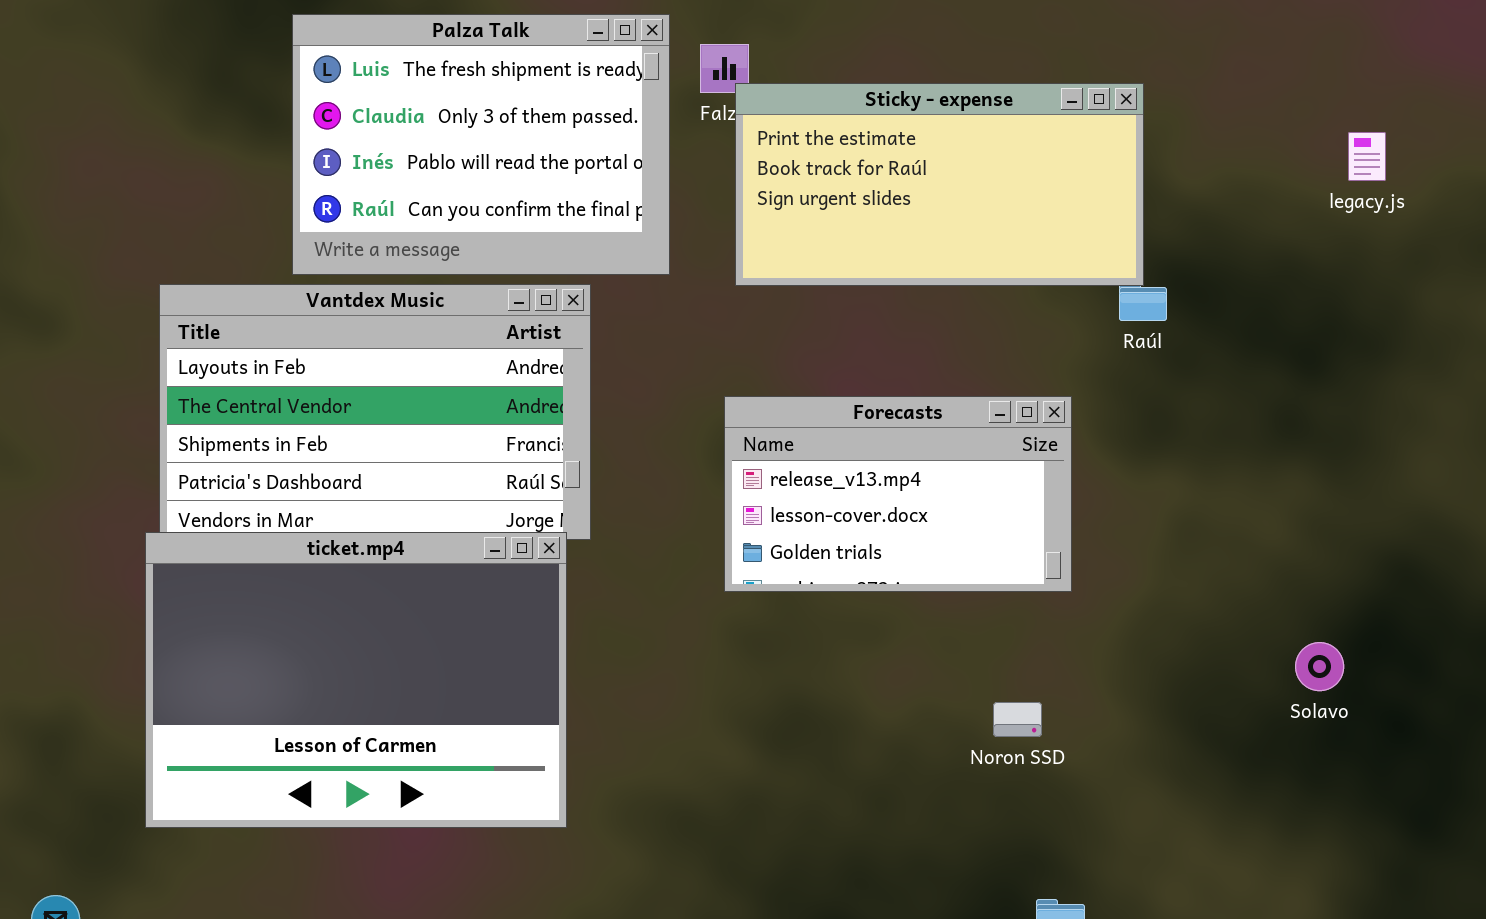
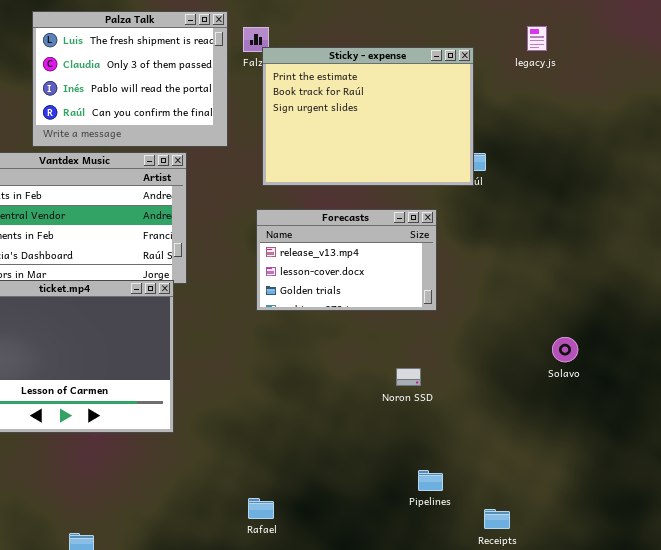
Sticky - expense: [735,83,1144,286] -> [262,47,474,186], resized
legacy.js: [1348,132,1386,181] -> [527,26,547,51], moved

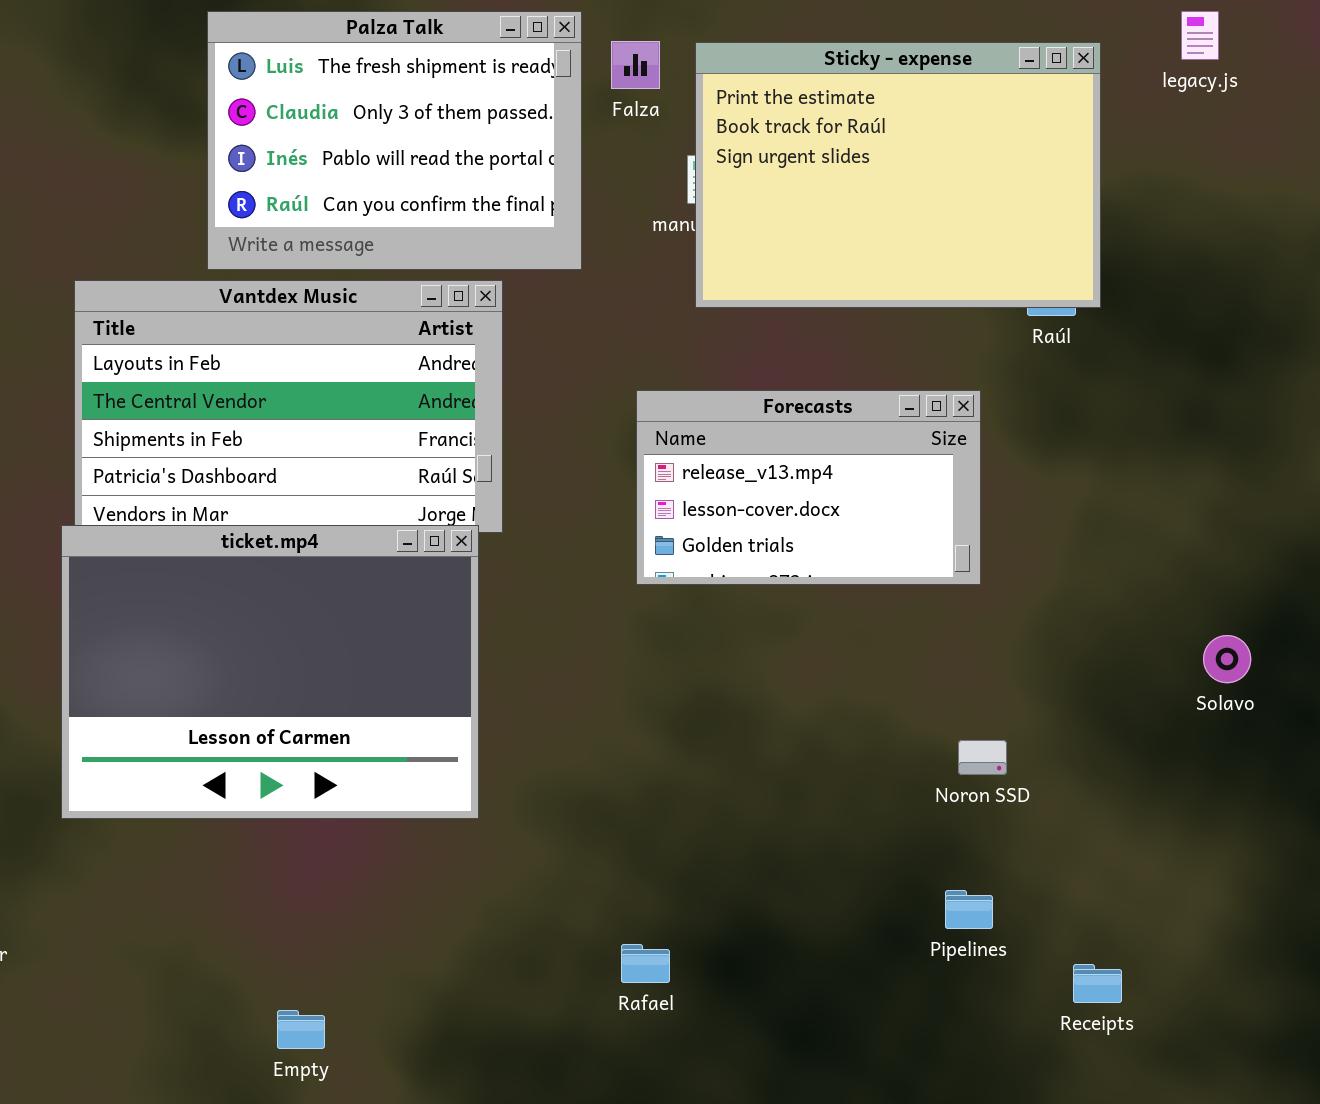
legacy.js: [527,26,547,51] -> [1181,11,1219,60], moved
Sticky - expense: [262,47,474,186] -> [695,42,1101,308], moved
Noron SSD: [396,368,421,386] -> [958,740,1007,775], moved

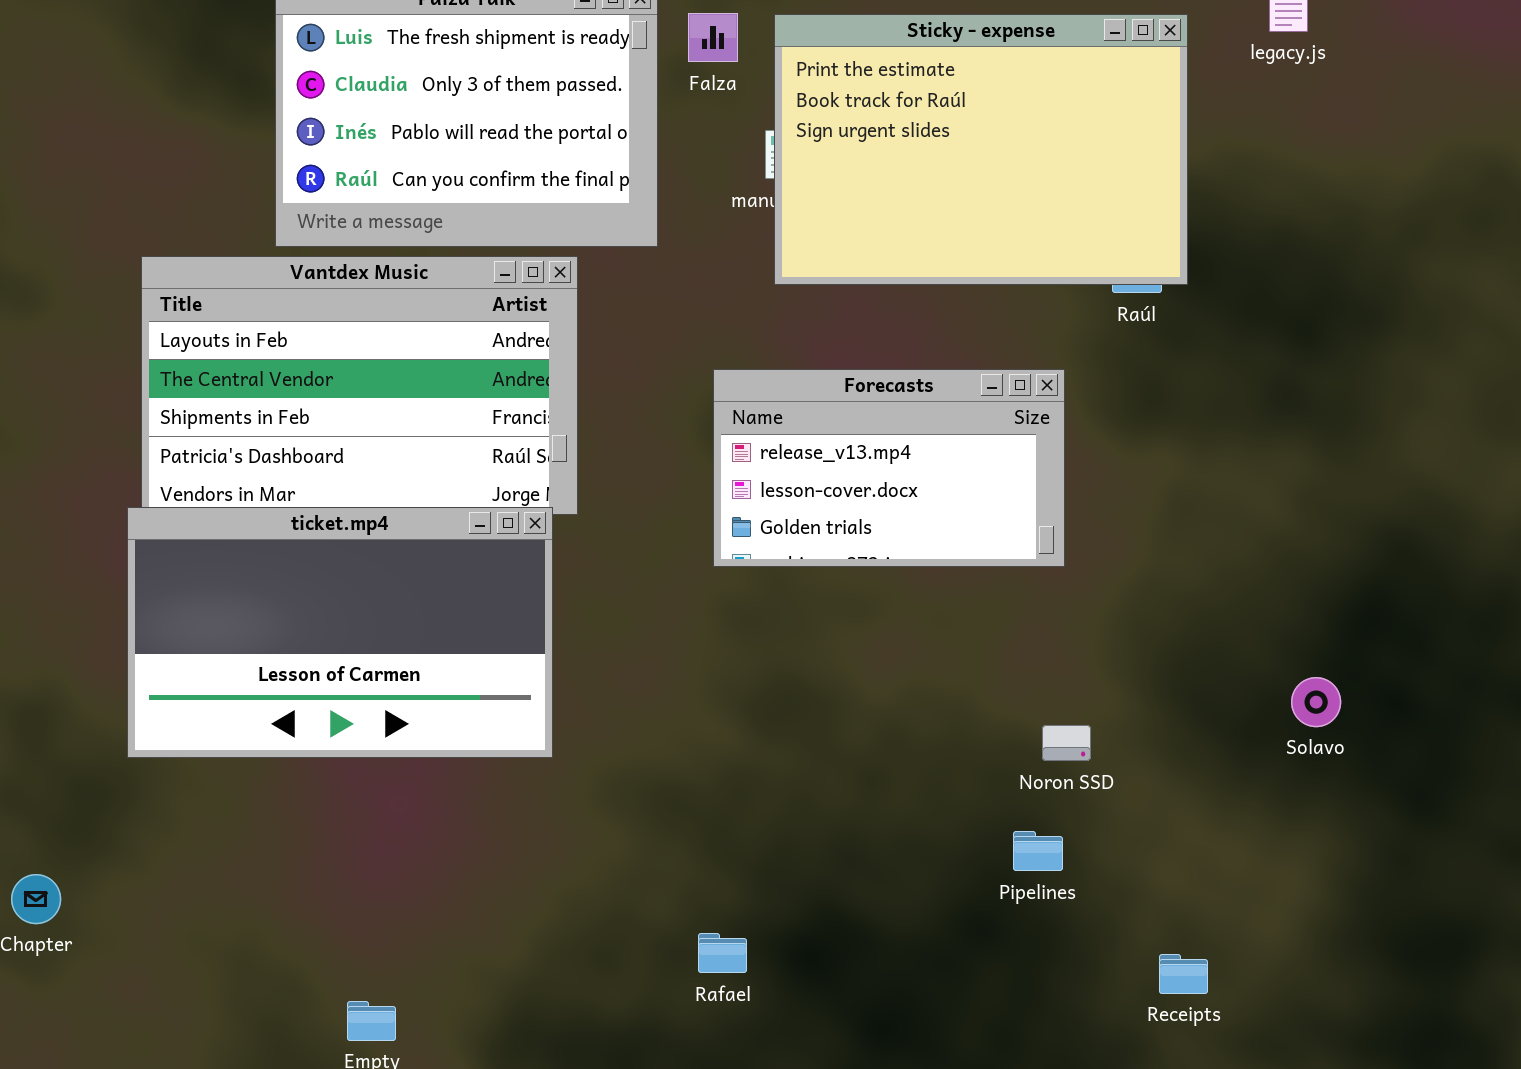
ticket.mp4: [61,525,479,819] -> [127,507,553,758], resized
Solavo: [1203,635,1251,683] -> [1291,677,1341,727], moved
Pipelines: [945,890,993,929] -> [1013,831,1063,871], moved

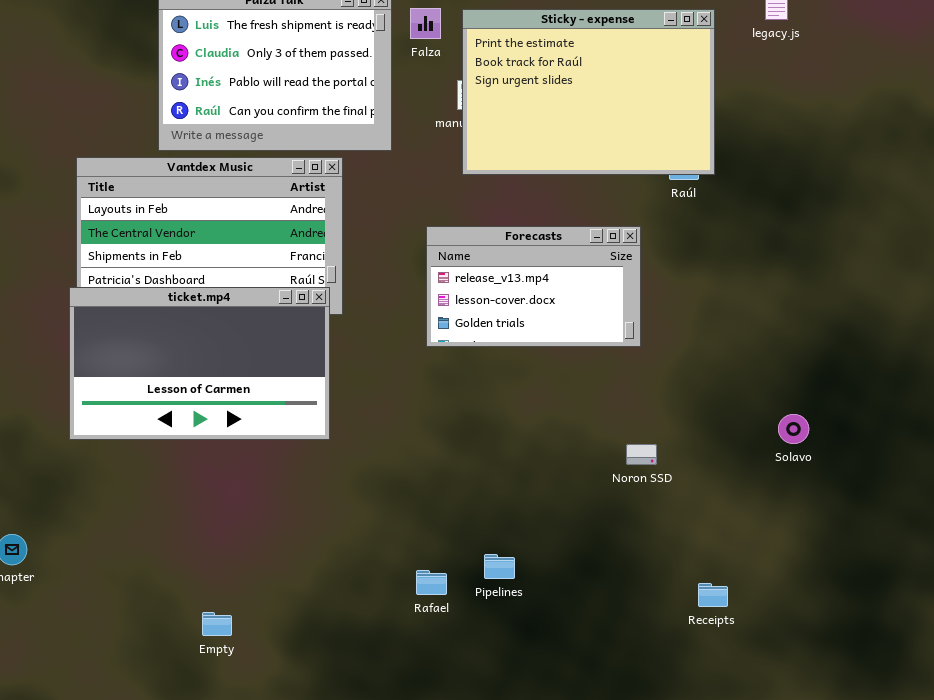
ticket.mp4: [127,507,553,758] -> [69,287,330,440], moved
Pipelines: [1013,831,1063,871] -> [484,554,515,579], moved

